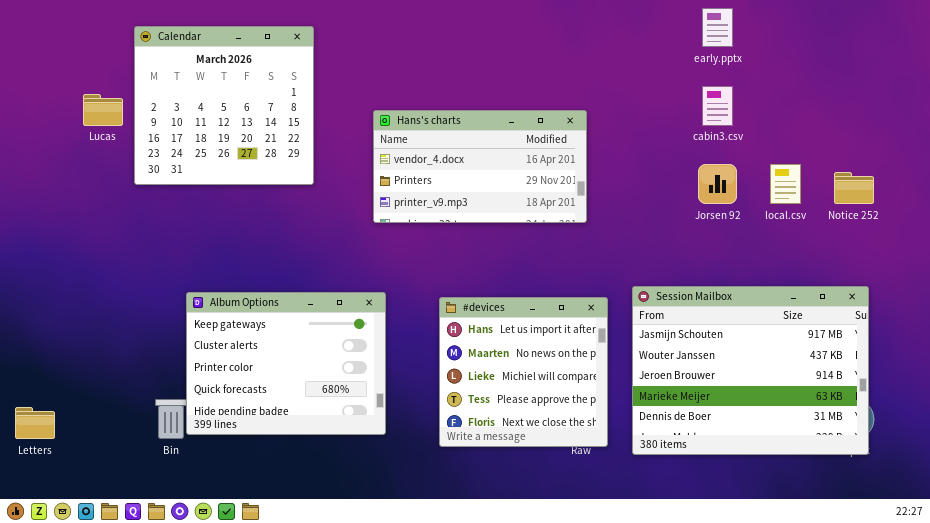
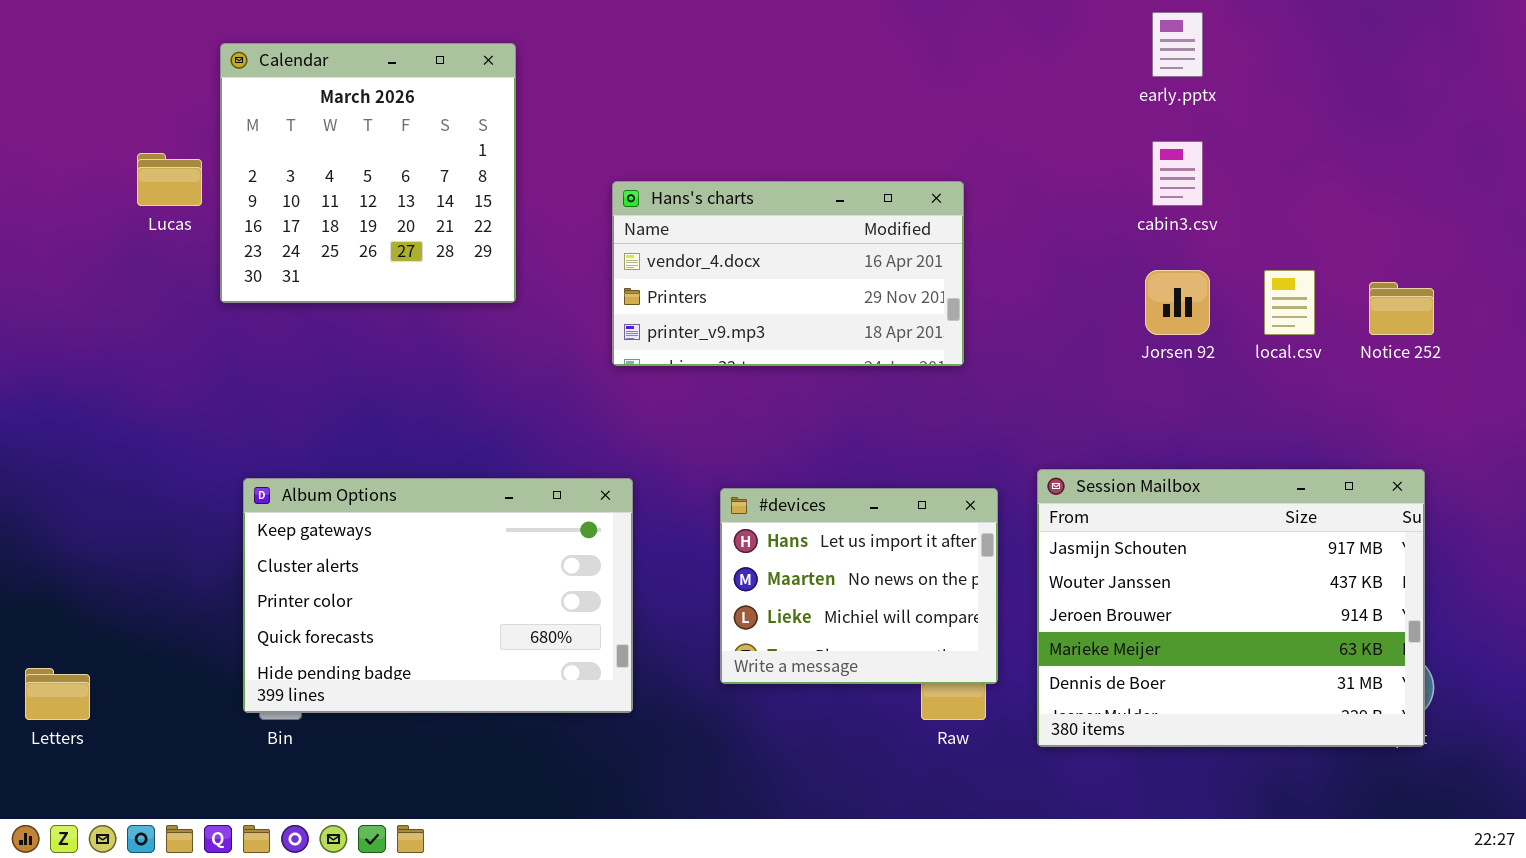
Album Options: [186,292,386,435] -> [243,478,633,713], resized
#devices: [439,297,608,447] -> [720,488,998,684], resized

